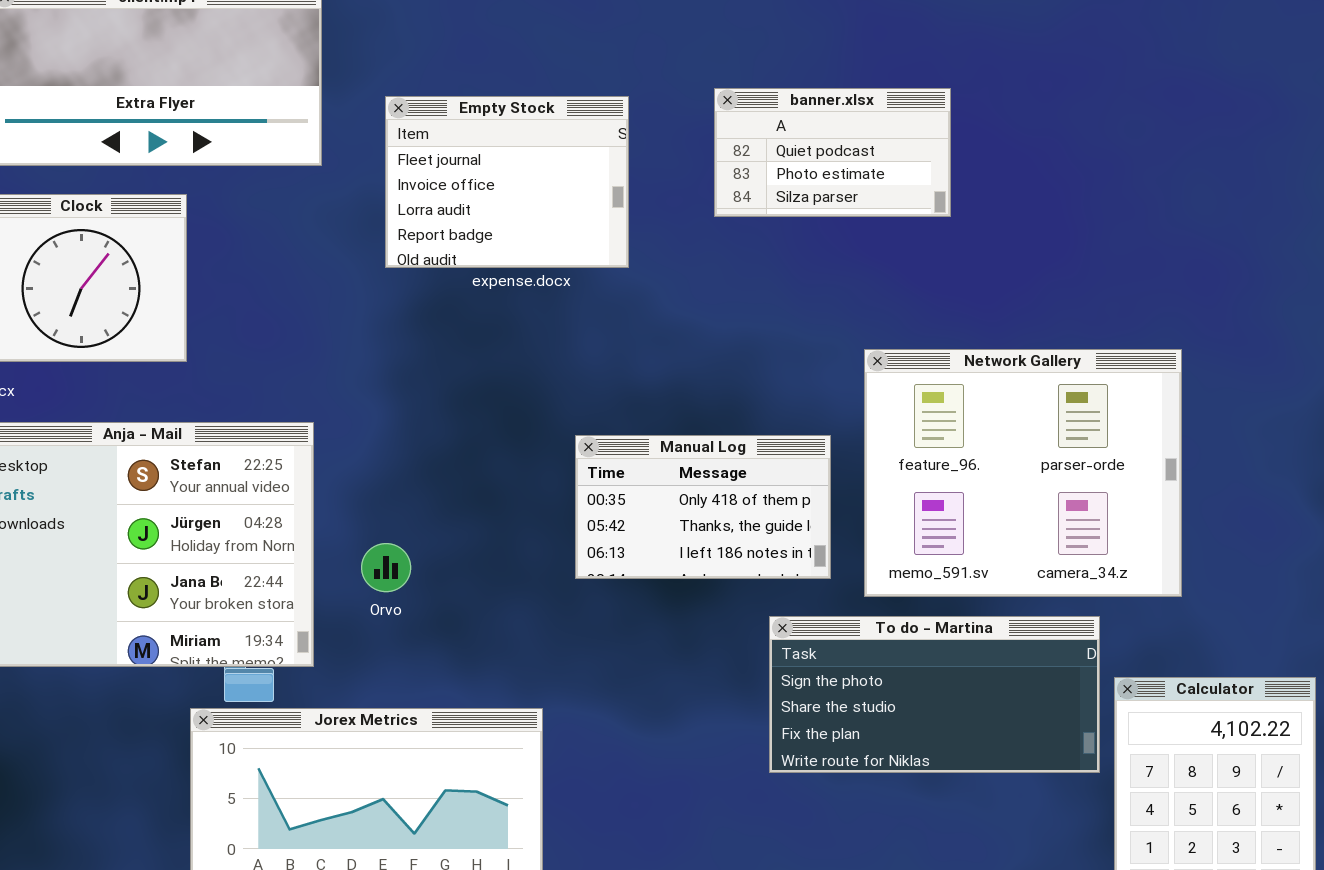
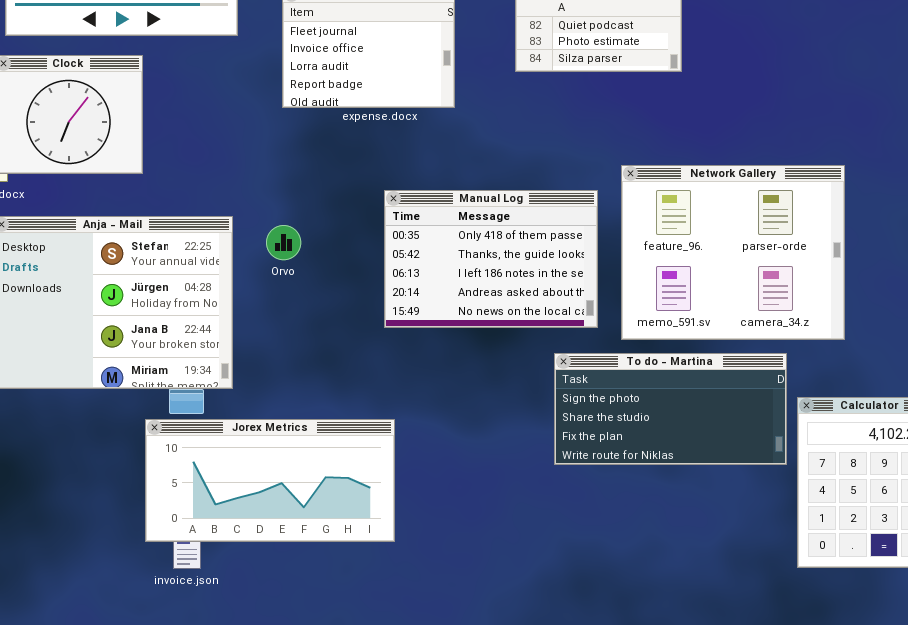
Manual Log: [575,435,831,579] -> [384,190,598,328], resized
Orvo: [361,543,411,592] -> [266,225,301,260], moved

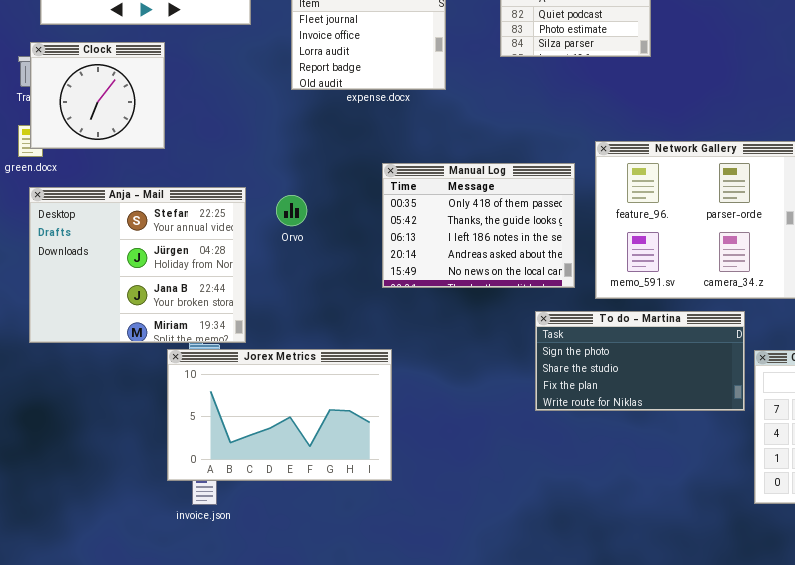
Jorex Metrics: [145,419,395,542] -> [167,349,392,481], resized

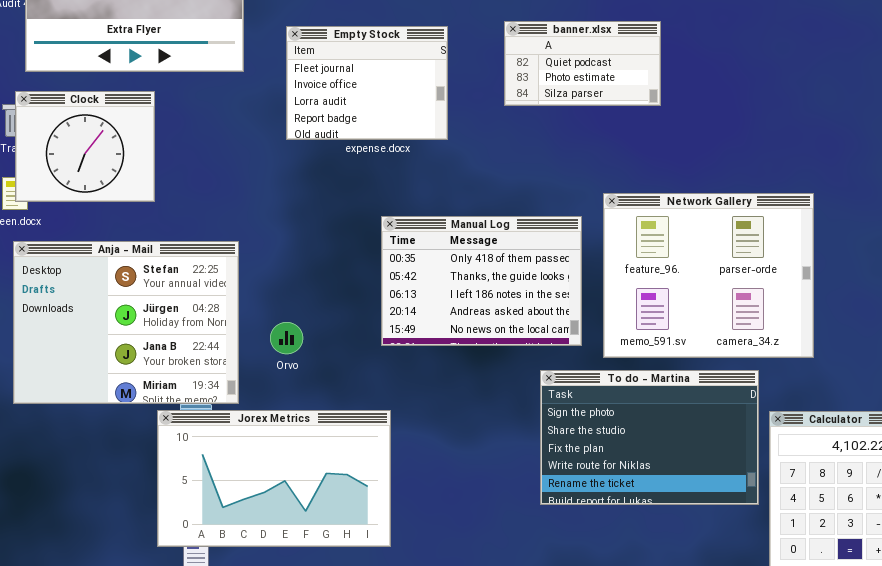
Orvo: [276,195,307,226] -> [270,322,303,354], moved
To do - Martina: [535,311,745,411] -> [540,370,759,505], resized

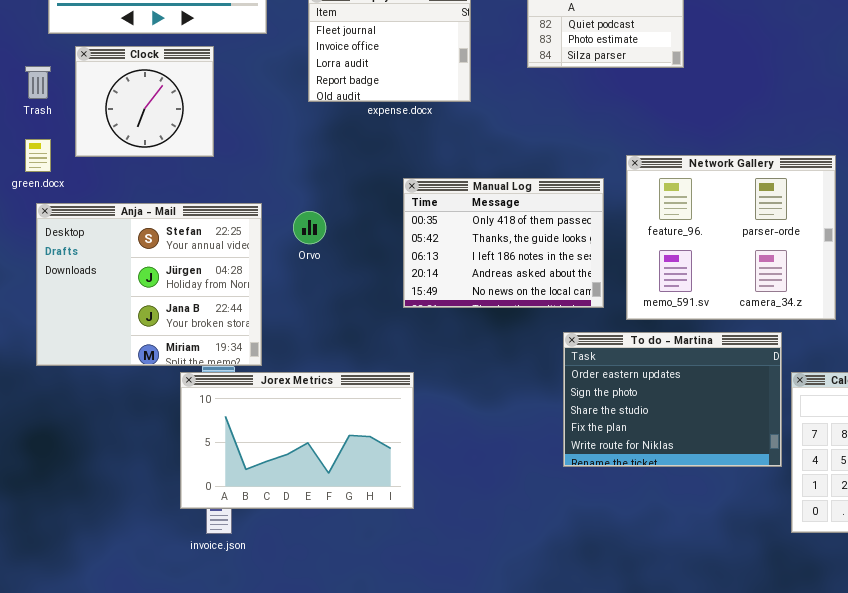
Clock: [15,91,155,202] -> [75,46,214,157], moved
Orvo: [270,322,303,354] -> [293,211,326,244], moved
To do - Martina: [540,370,759,505] -> [563,332,782,467], scrolled up 1 row

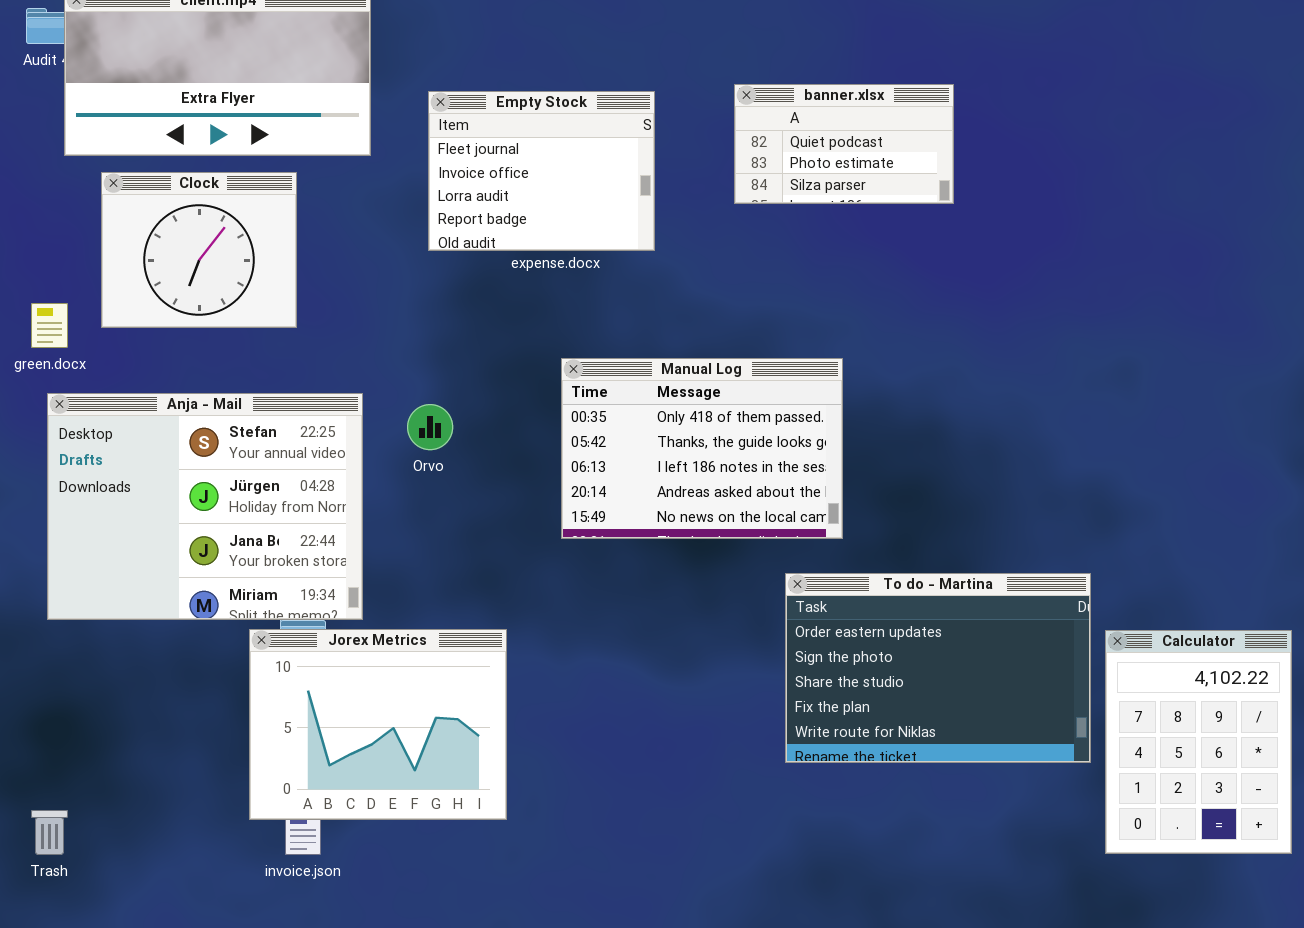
Trash: [25,66,51,99] -> [31,810,68,855], moved
Network Gallery: [626,155,836,320] -> none, closed
Jorex Metrics: [180,372,414,509] -> [249,629,507,820], resized

